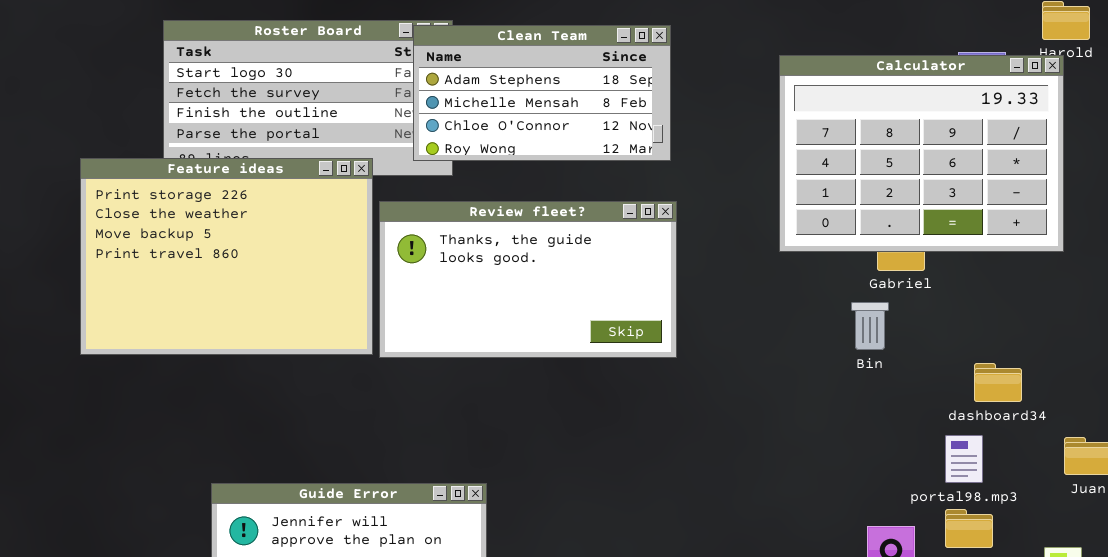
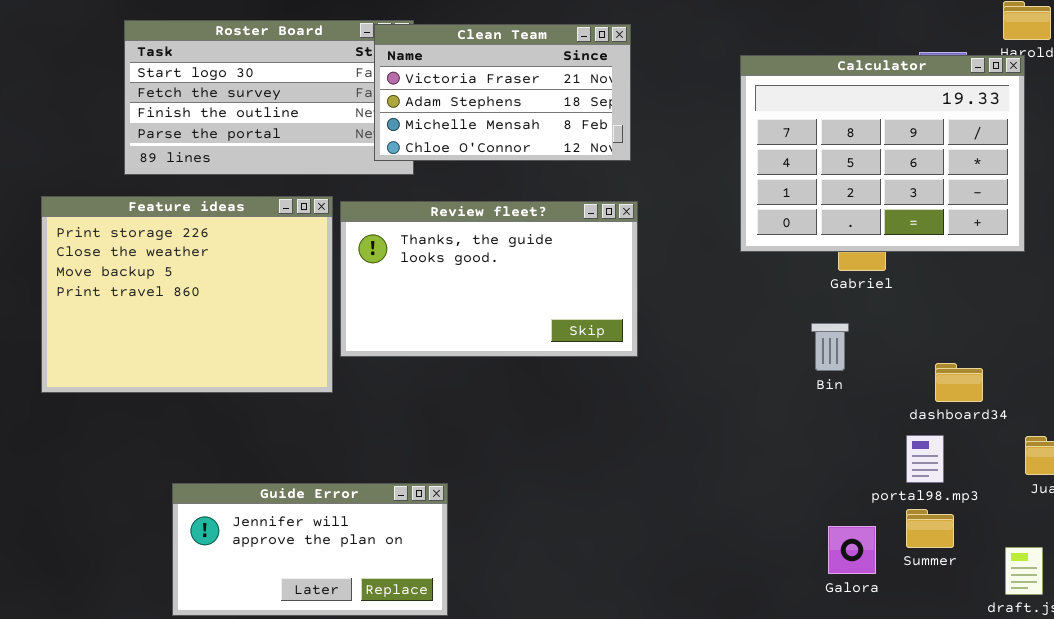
Clean Team: [413,25,671,161] -> [374,24,631,161], scrolled up 1 row
Feature ideas: [80,158,373,355] -> [41,196,333,393], moved
Bin: [851,302,889,350] -> [811,323,849,371], moved

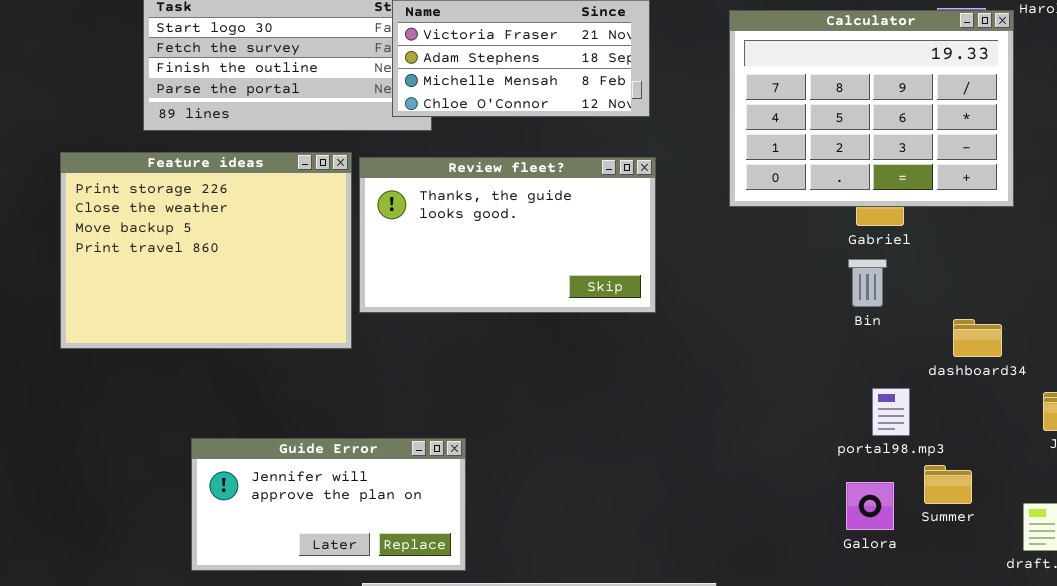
Calculator: [740,55,1025,252] -> [729,10,1014,207], moved
Bin: [811,323,849,371] -> [848,259,887,307], moved
portal98.mp3: [906,435,944,483] -> [872,388,910,436], moved

